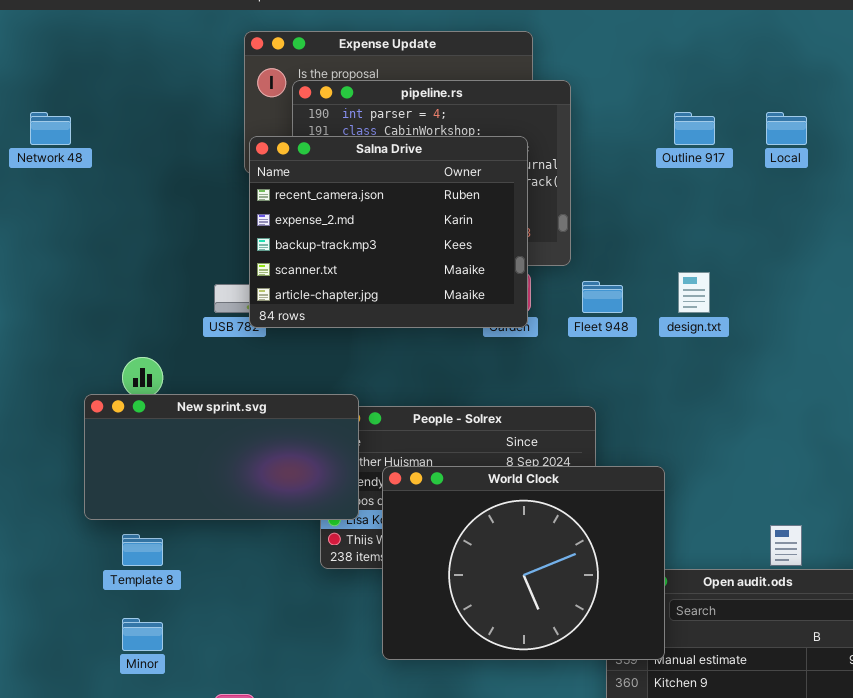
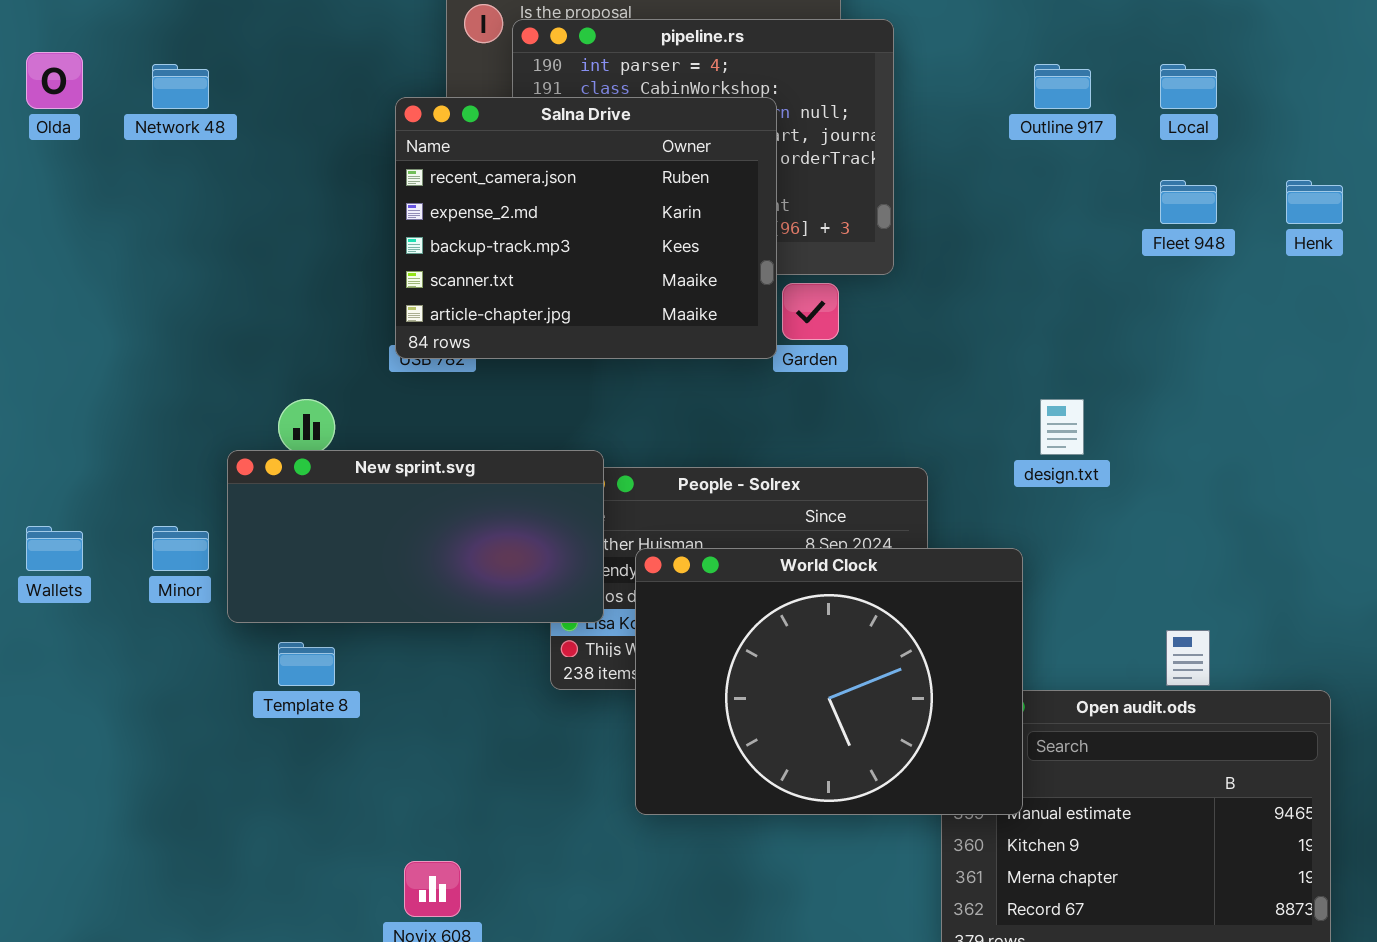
Salna Drive: [249,136,528,328] -> [395,97,777,359], moved
design.txt: [678,272,710,313] -> [1040,399,1084,455], moved
Fleet 948: [582,281,623,313] -> [1160,180,1217,224], moved
Minor: [122,618,163,651] -> [152,526,209,571], moved

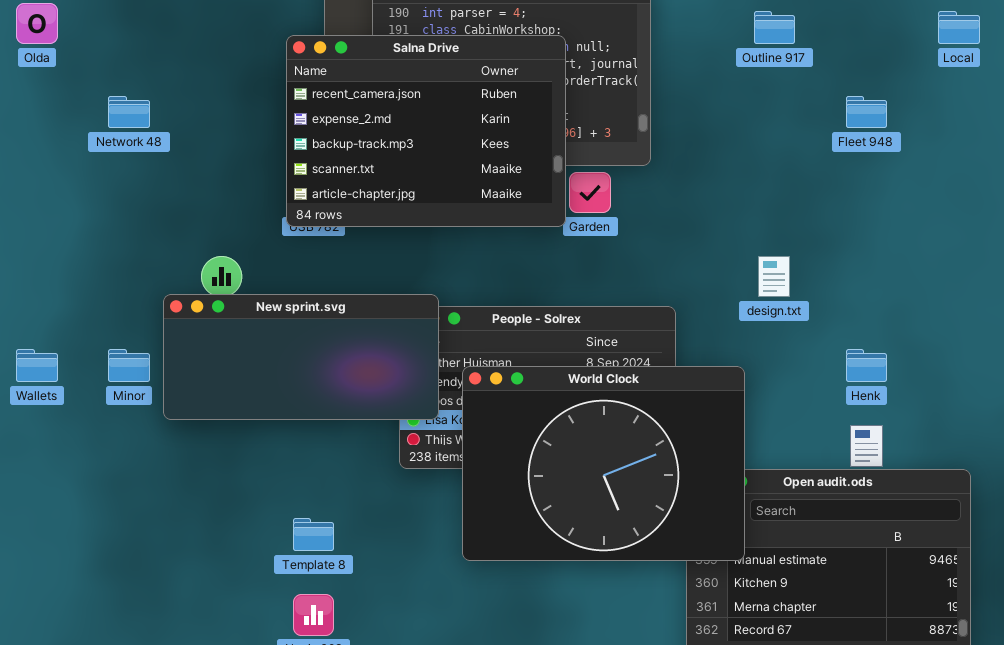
Network 48: [152,64,209,109] -> [108,96,150,128], moved
Local: [1160,64,1217,109] -> [938,11,980,44], moved
Henk: [1286,180,1343,224] -> [846,349,887,382], moved
Template 8: [278,642,335,686] -> [293,518,334,551], moved

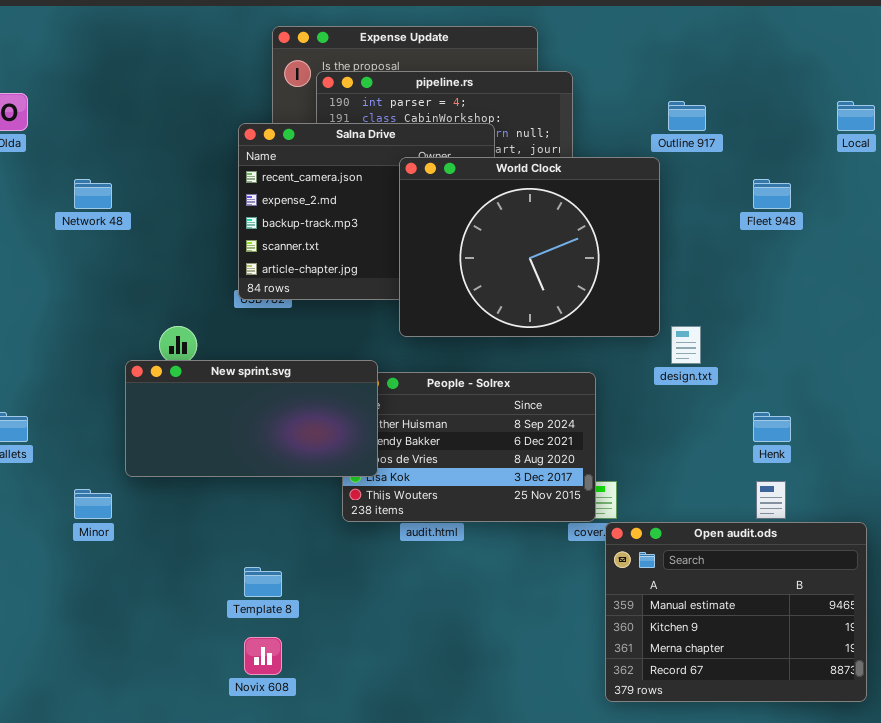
Minor: [108,349,150,382] -> [74,489,112,519], moved
World Clock: [462,366,745,561] -> [399,157,660,337], moved

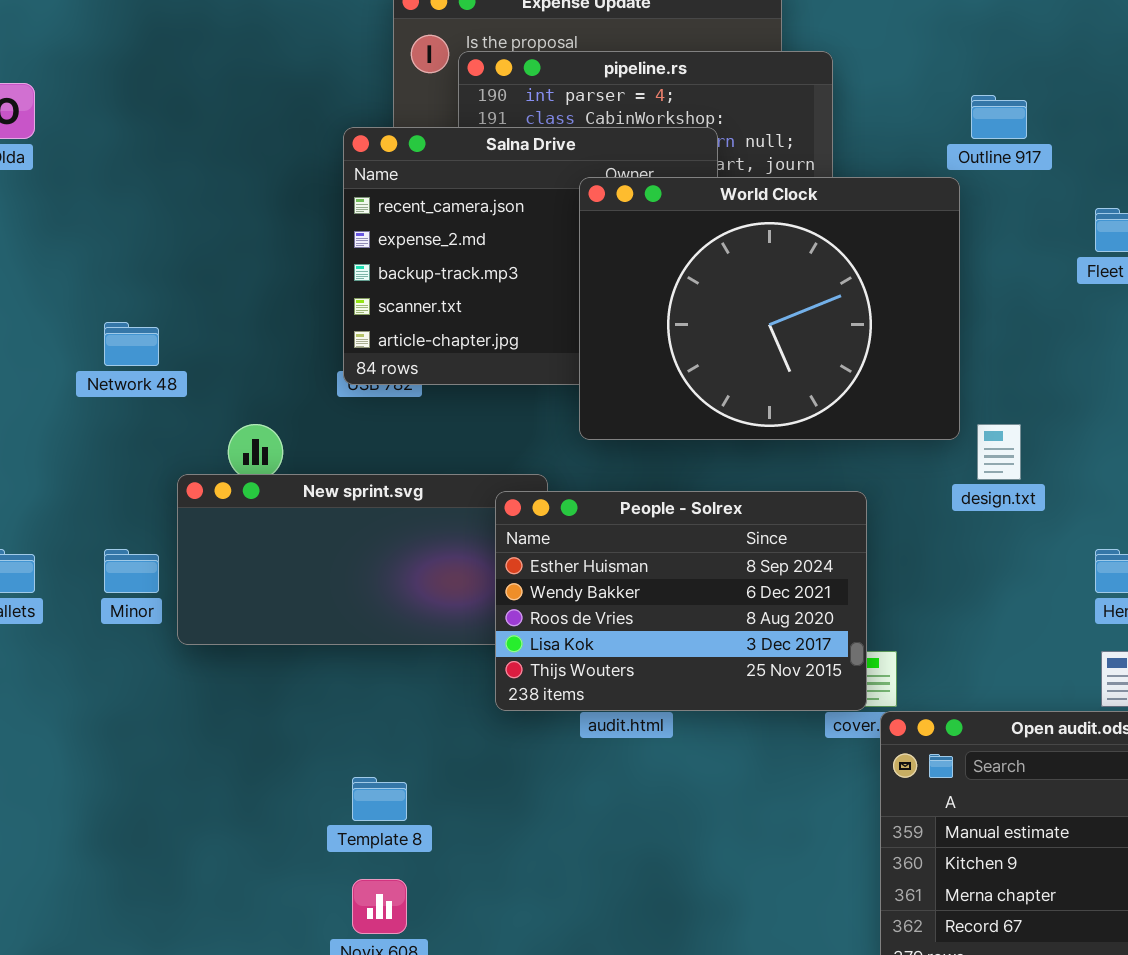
Network 48: [74,179,112,209] -> [104,322,159,366], moved
People - Solrex: [342,372,596,522] -> [495,491,867,711], raised
Minor: [74,489,112,519] -> [104,549,159,593], moved

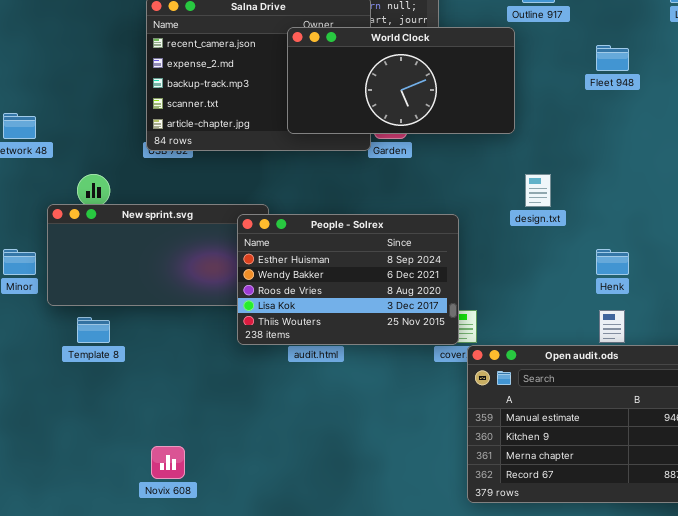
World Clock: [579,177,960,440] -> [287,27,515,134], resized
Template 8: [352,777,407,821] -> [77,317,110,343], moved

